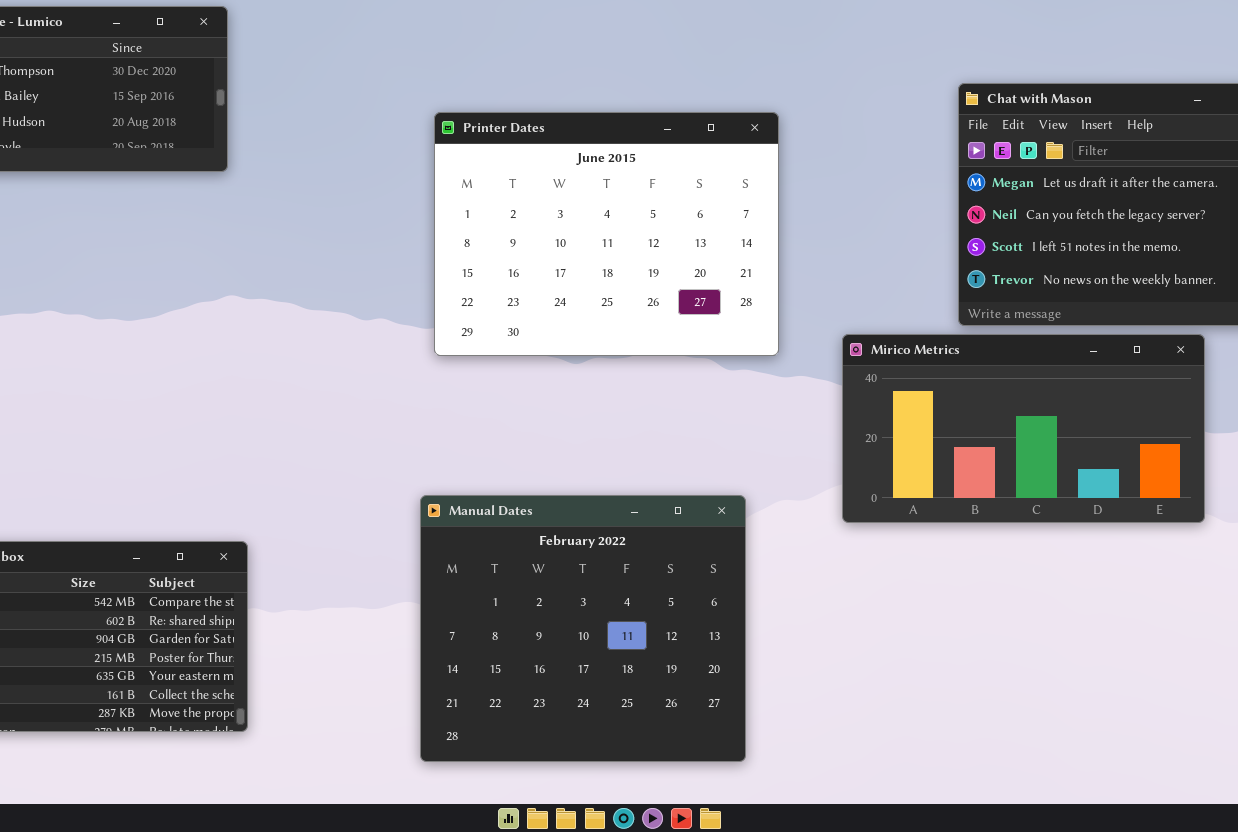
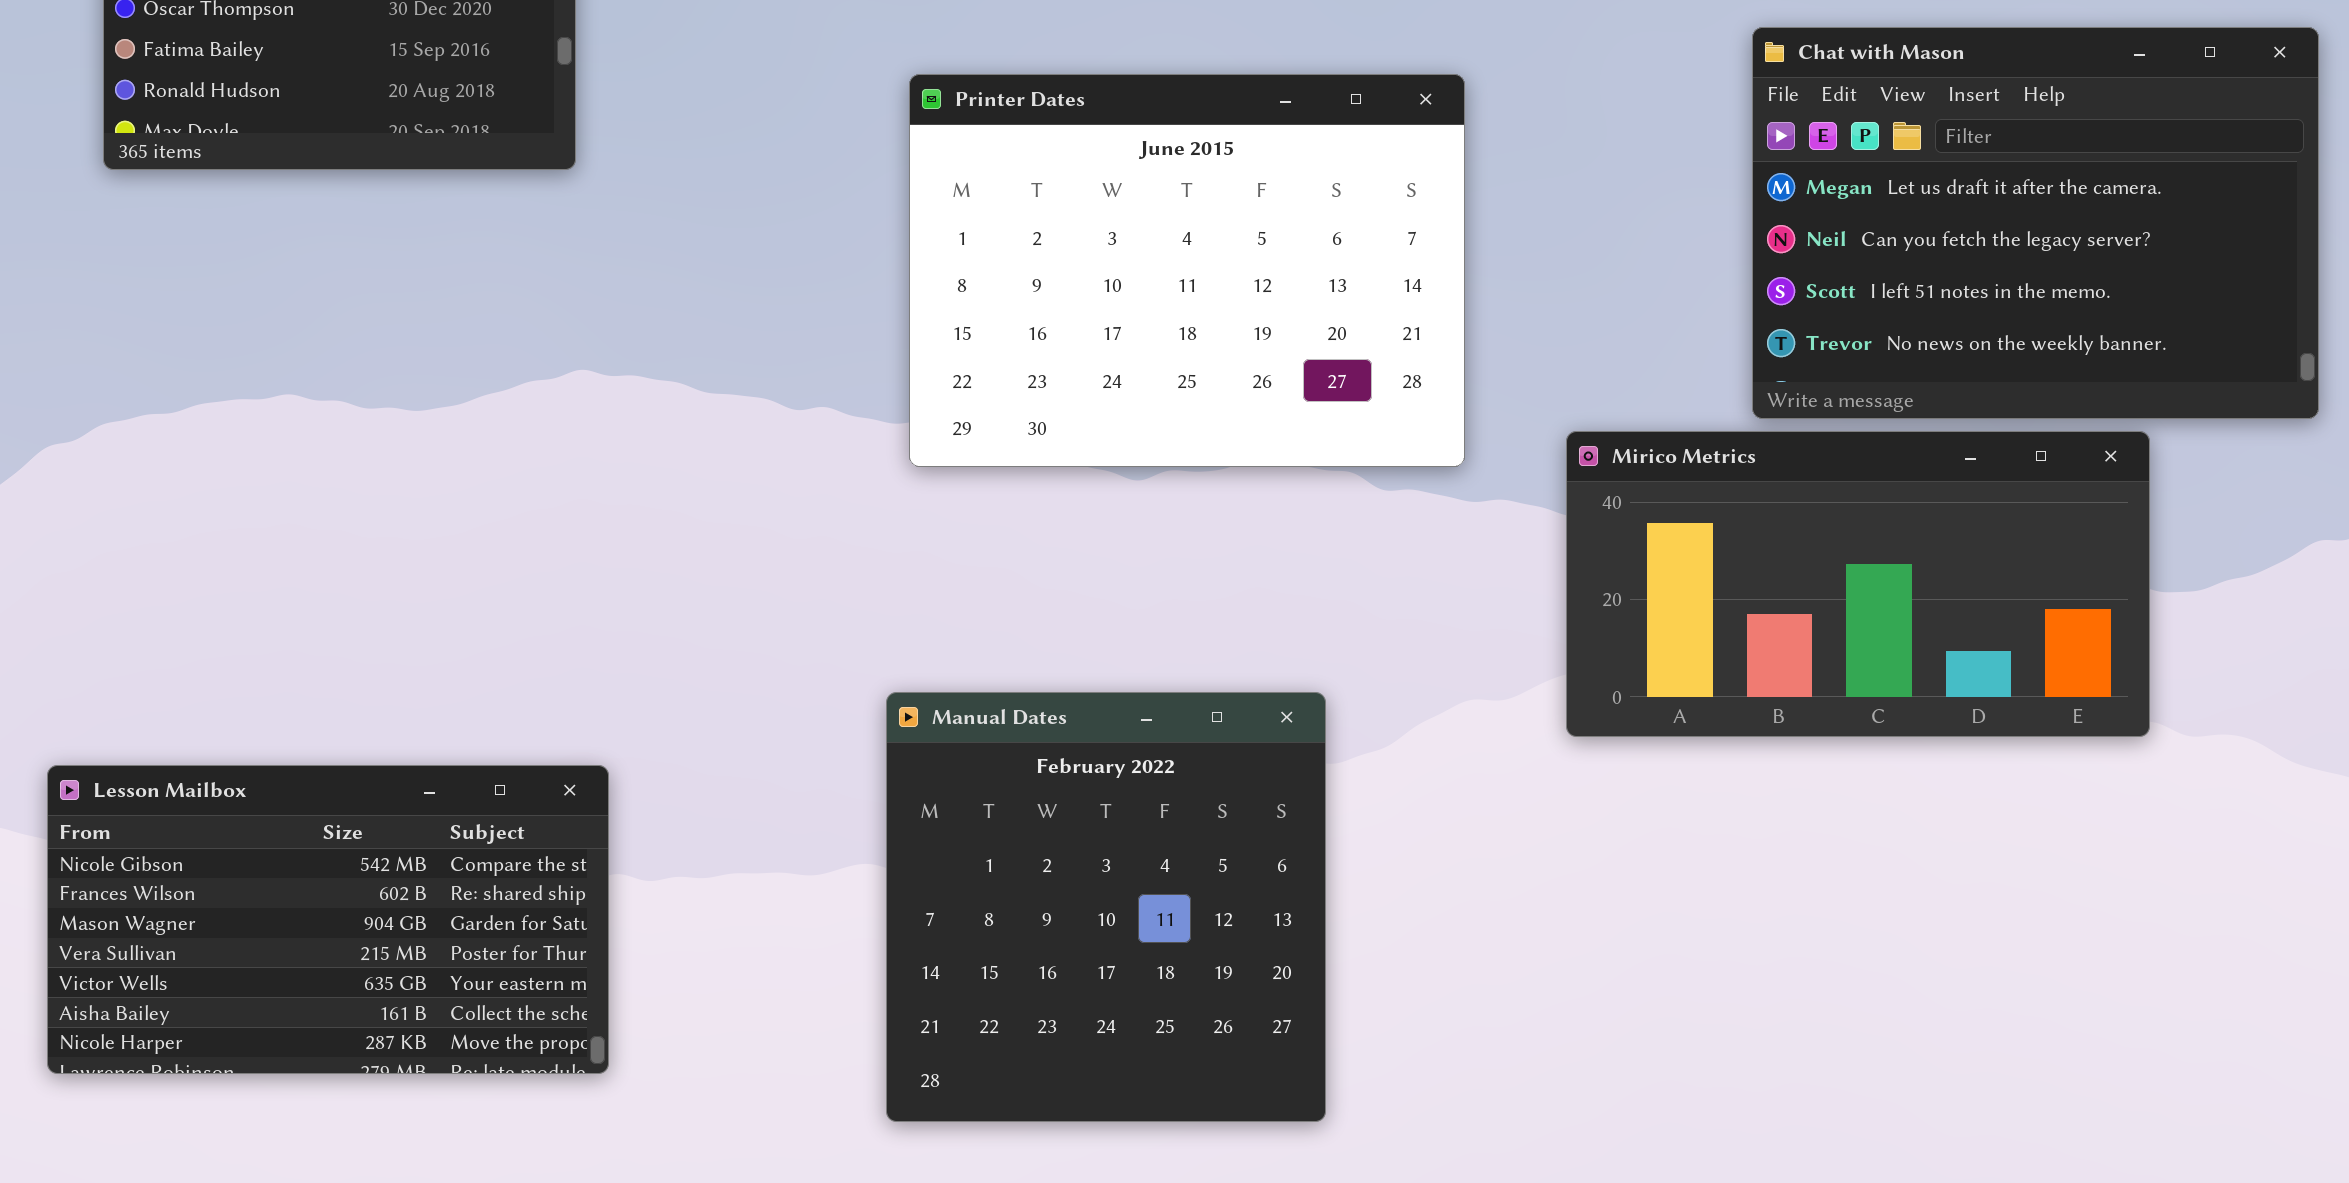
Manual Dates: [420,495,746,762] -> [886,692,1326,1122], resized

